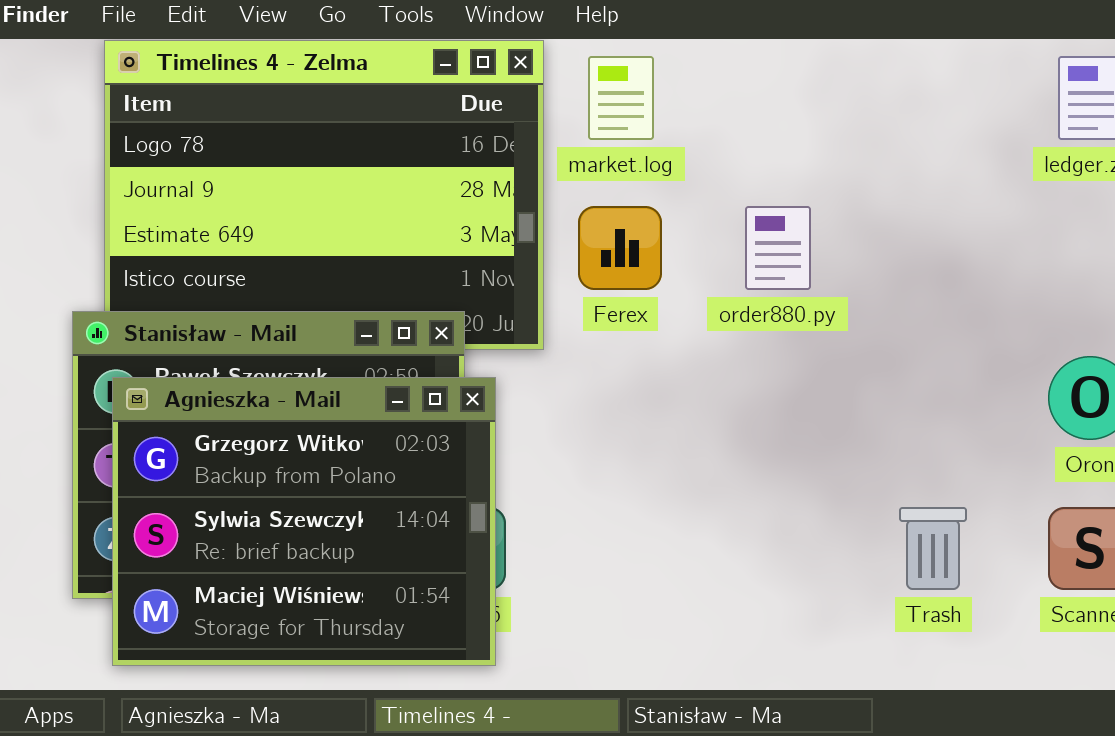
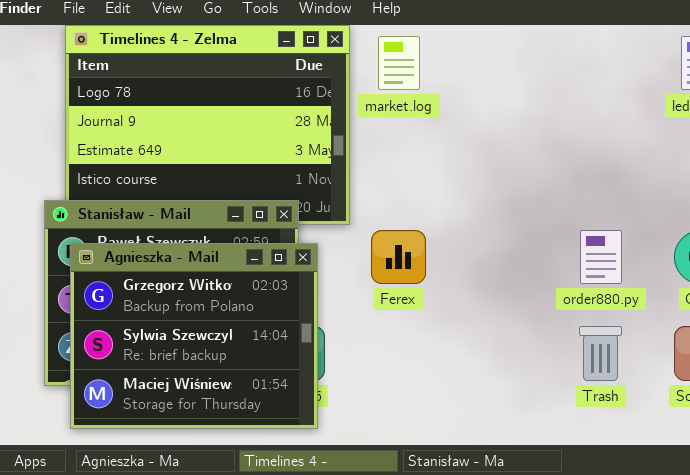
Ferex: [578,206,662,290] -> [371,230,426,284], moved
order880.py: [745,206,811,290] -> [580,230,622,284], moved

